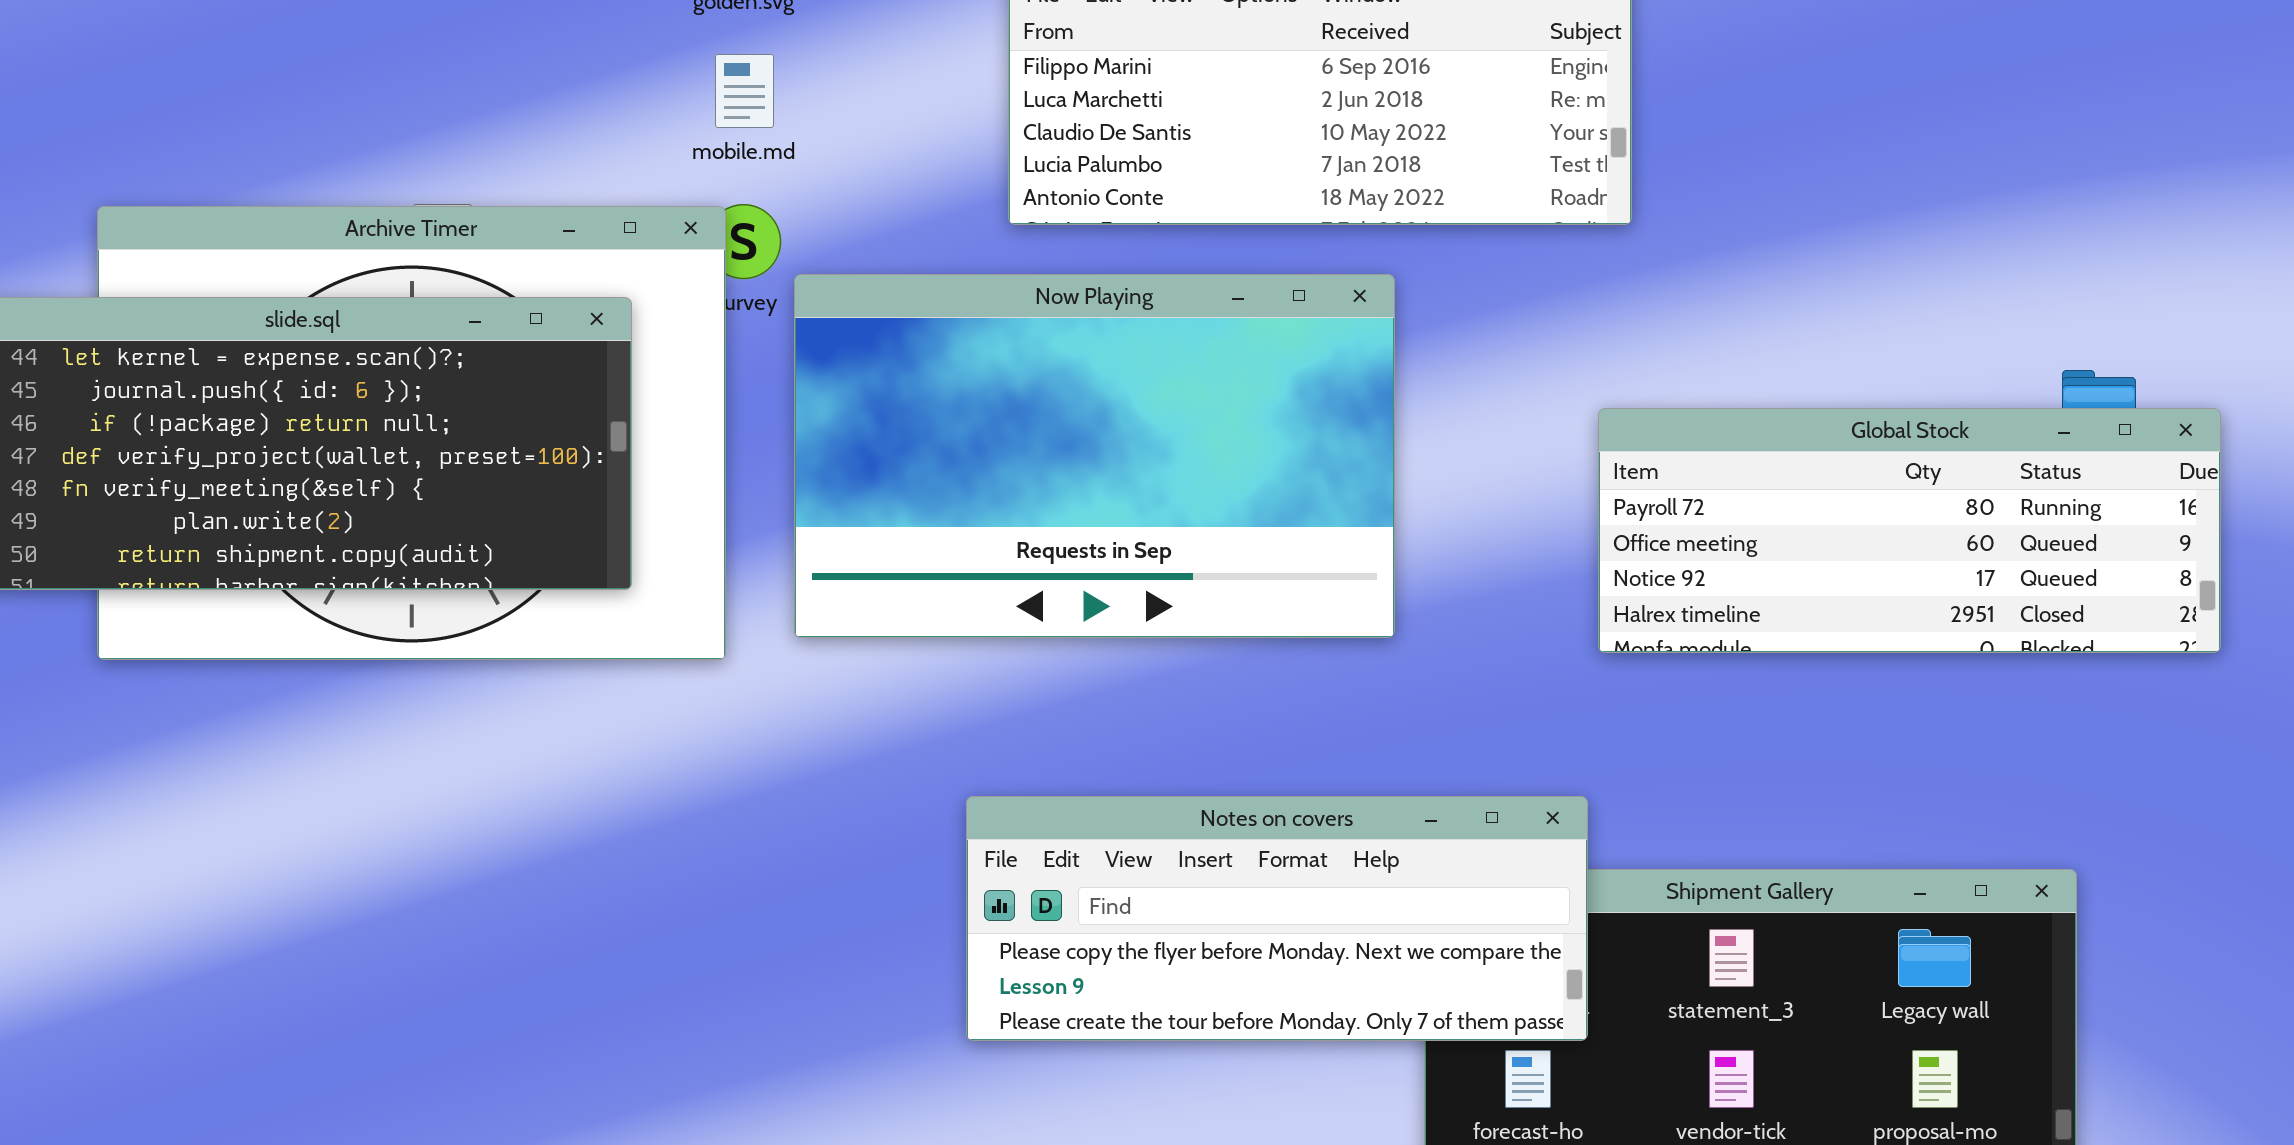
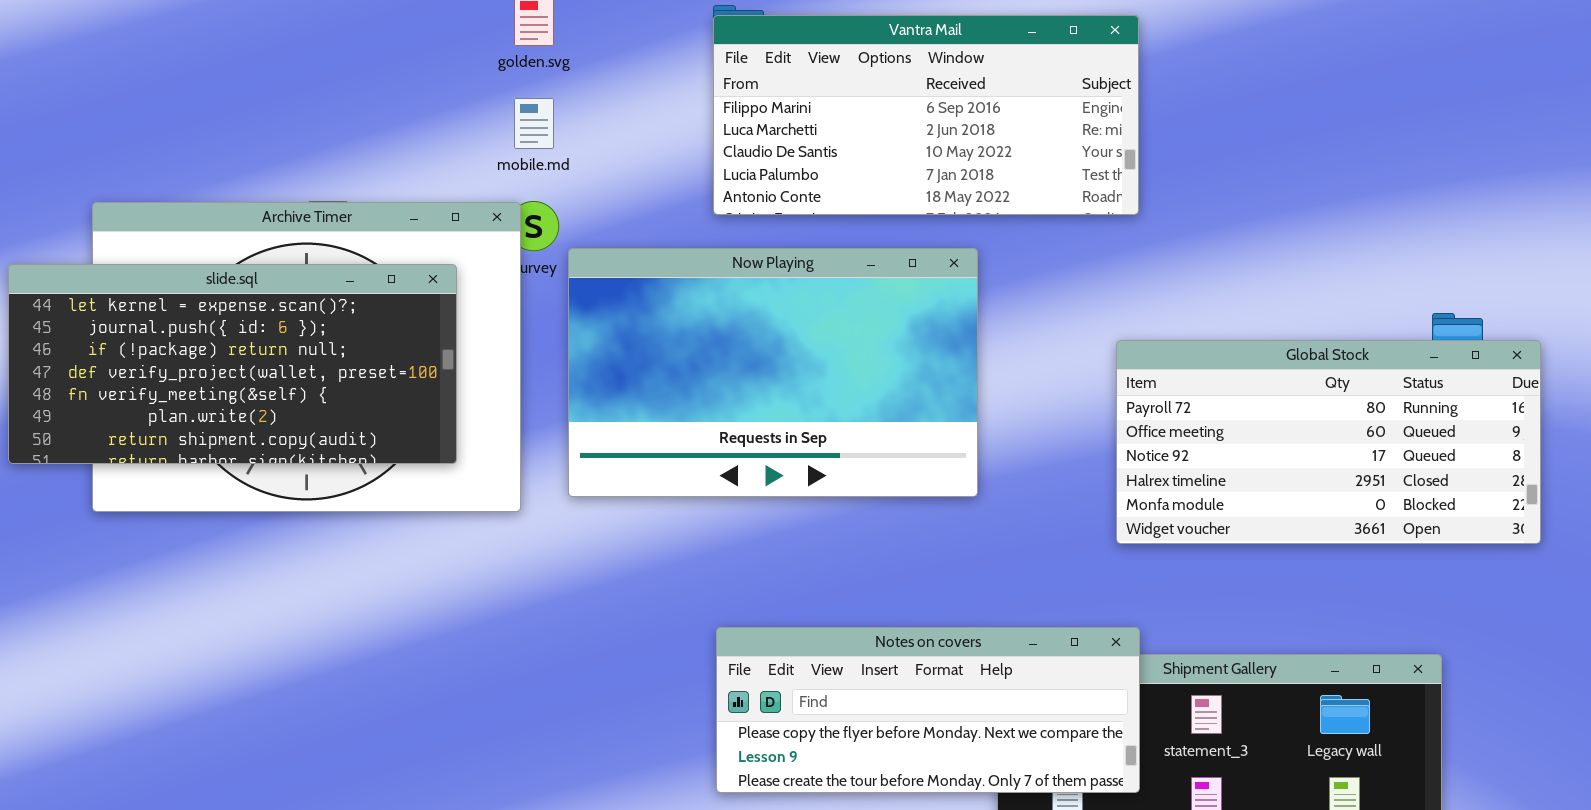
Global Stock: [1598,408,2221,653] -> [1116,340,1541,544], resized
Notes on covers: [966,796,1588,1041] -> [716,627,1140,793], moved

